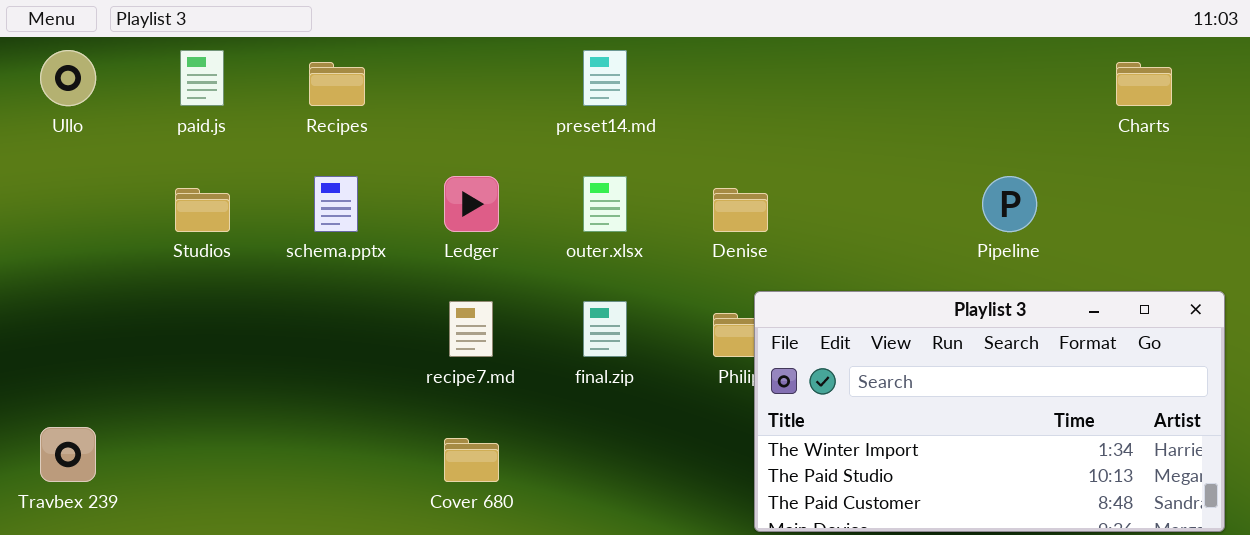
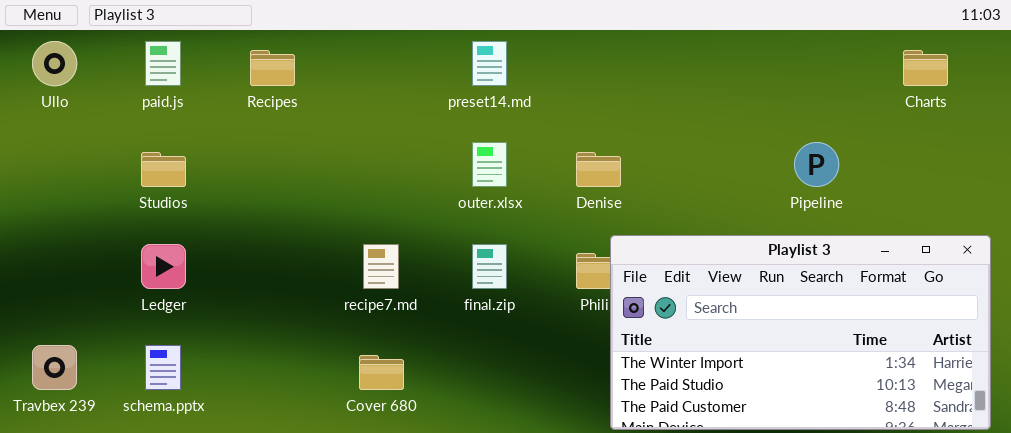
schema.pptx: [314,176,358,232] -> [145,345,181,390], moved
Ledger: [444,176,499,232] -> [141,244,186,289], moved

